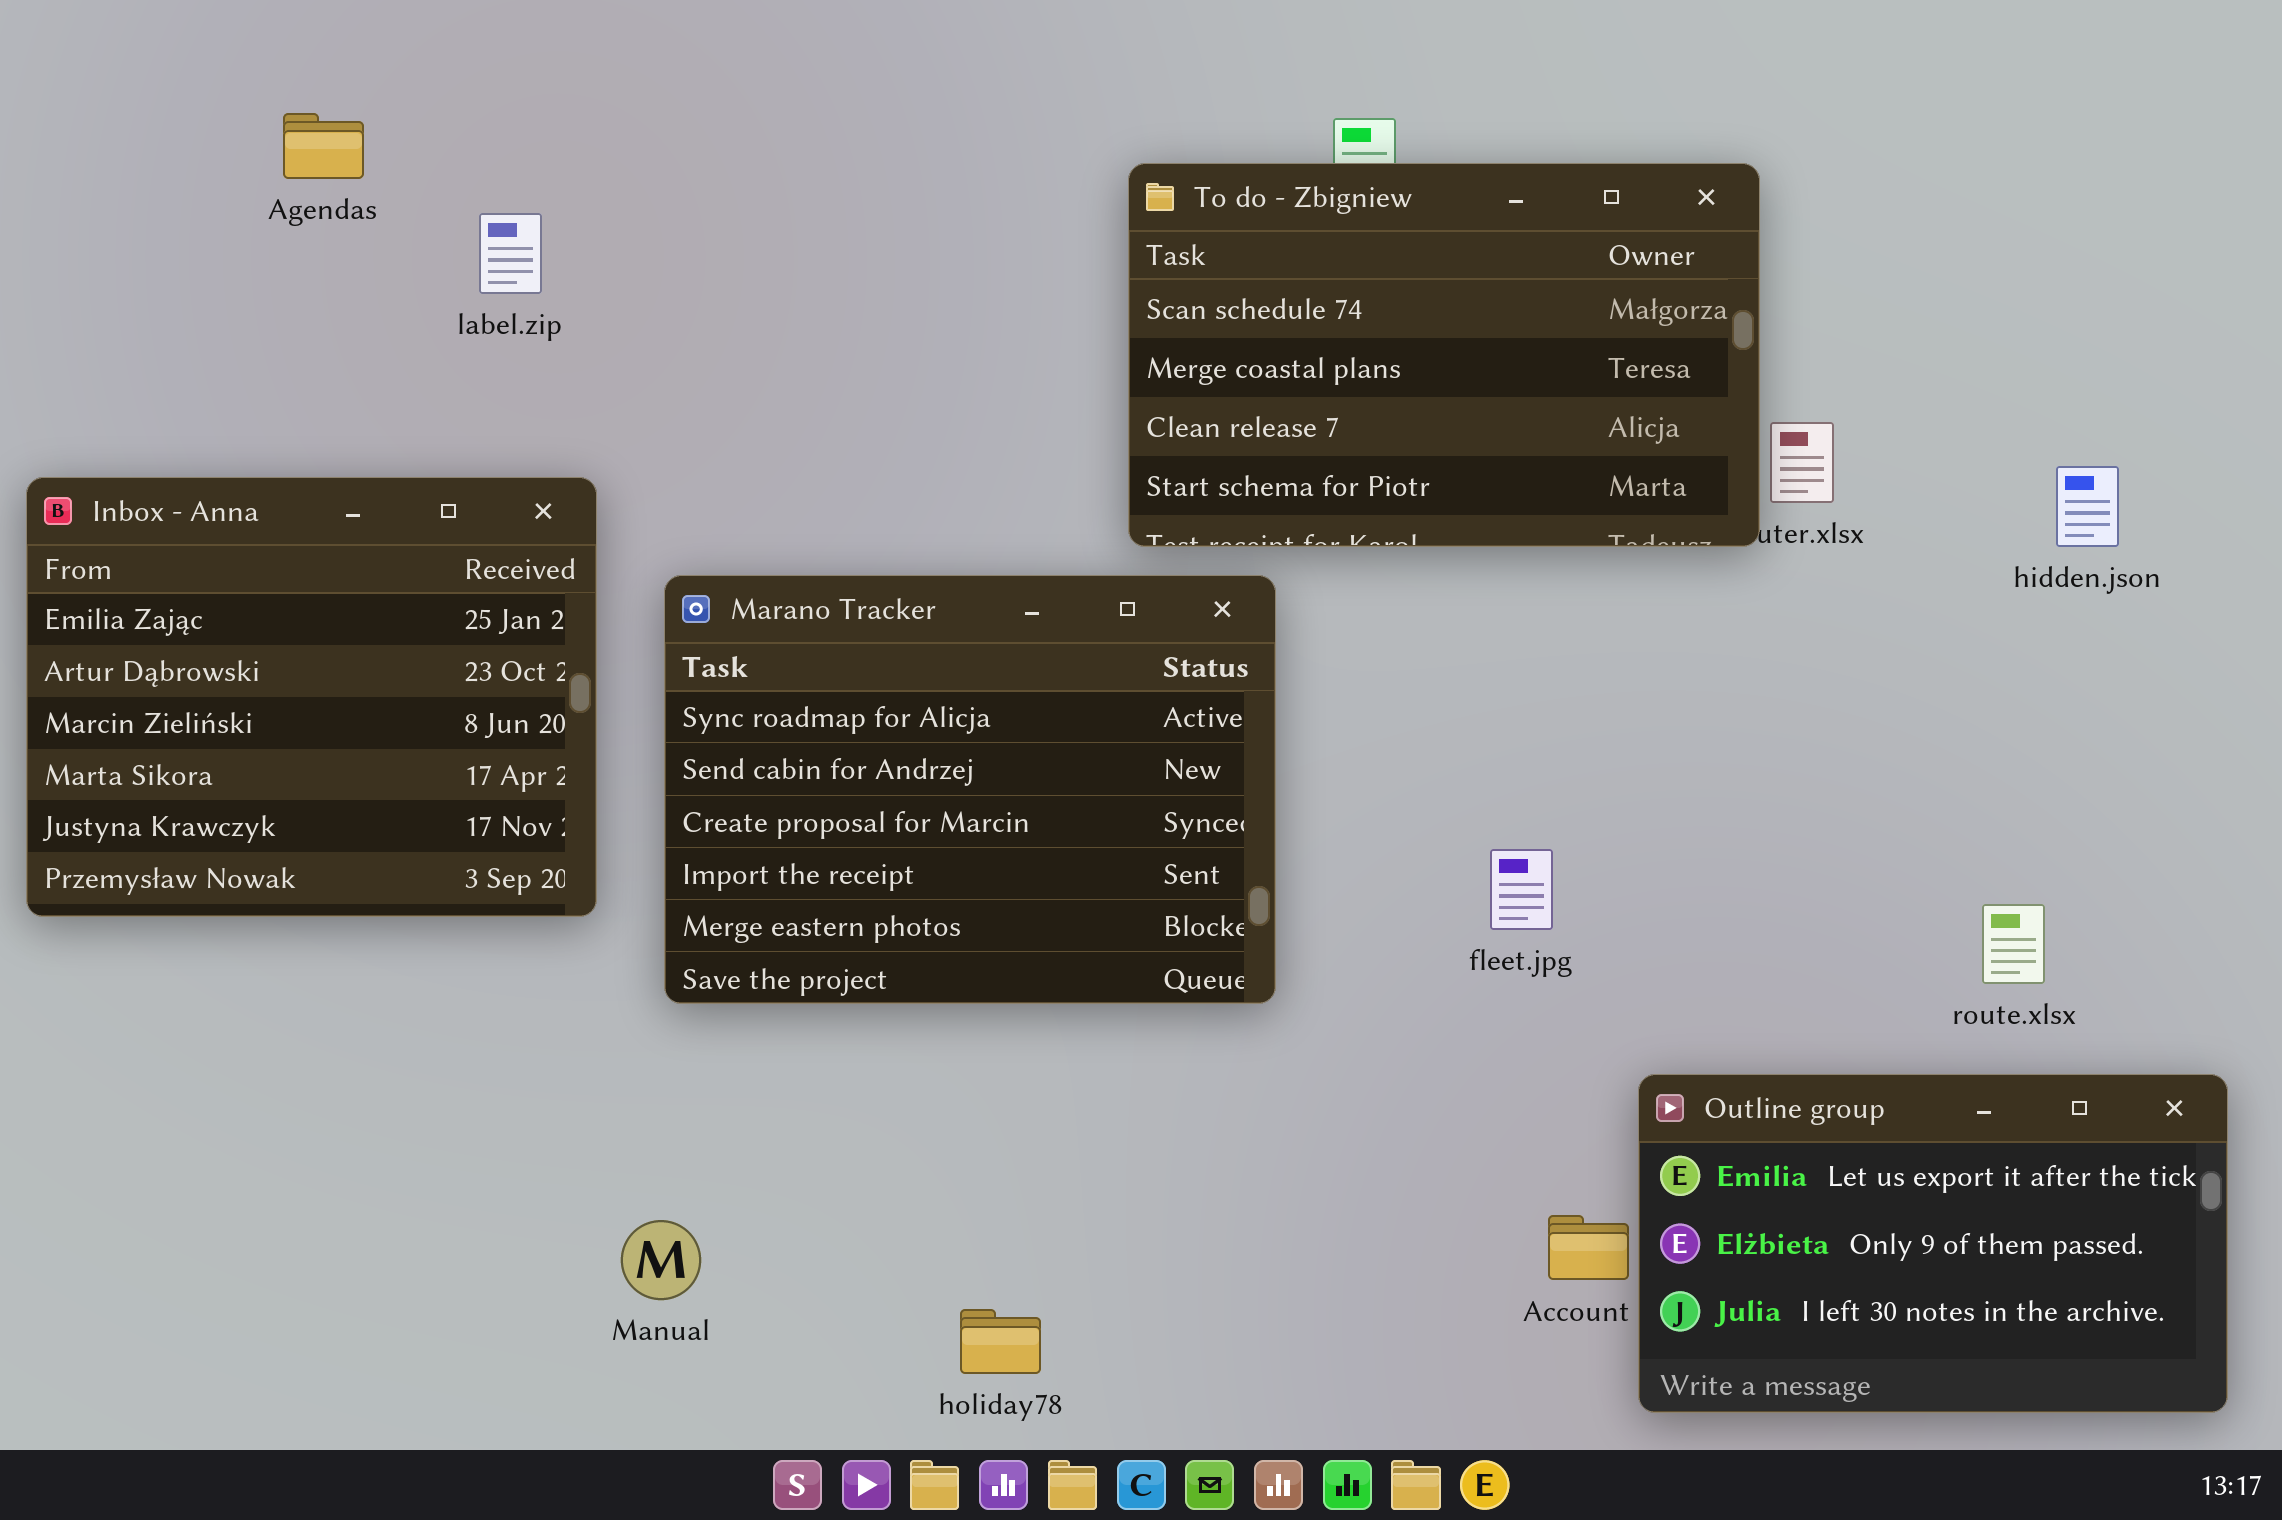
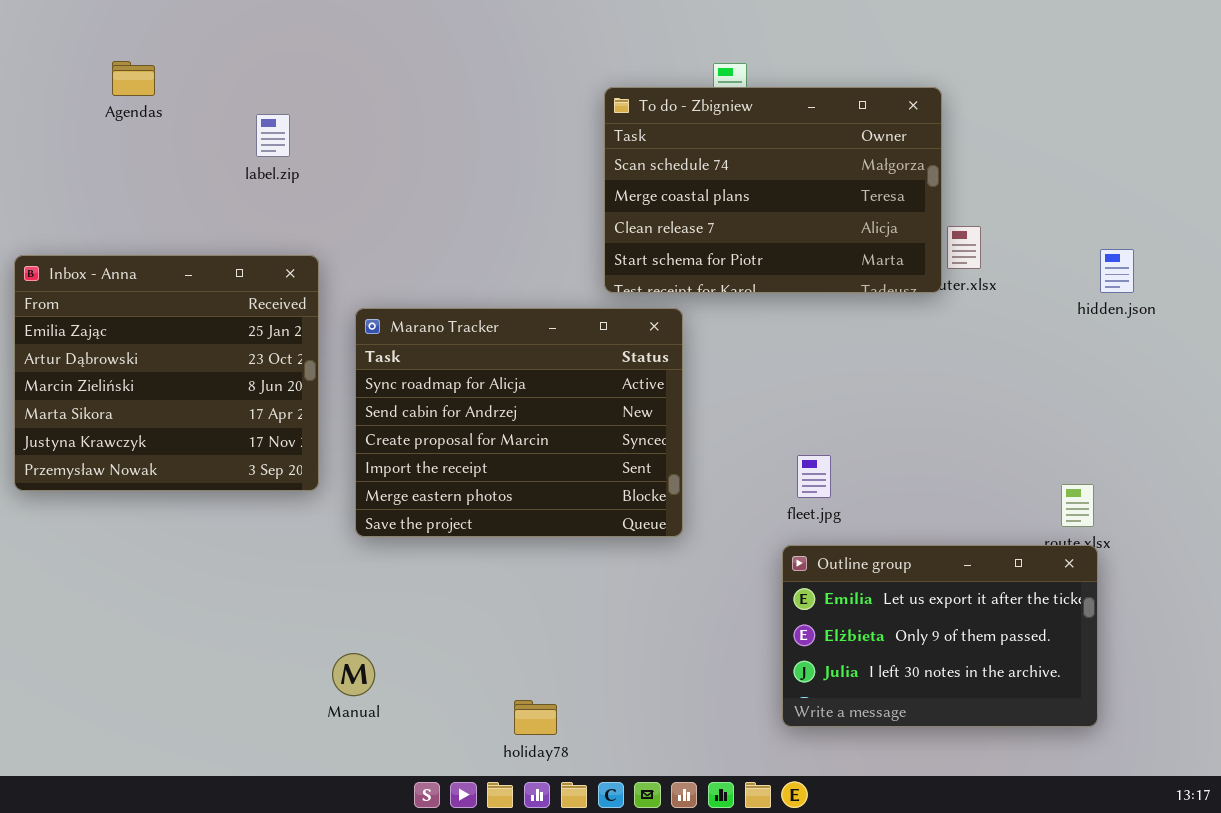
Agendas: [283,113,364,179] -> [112,61,155,96], moved
Outline group: [1638,1074,2228,1413] -> [782,545,1098,727], moved

